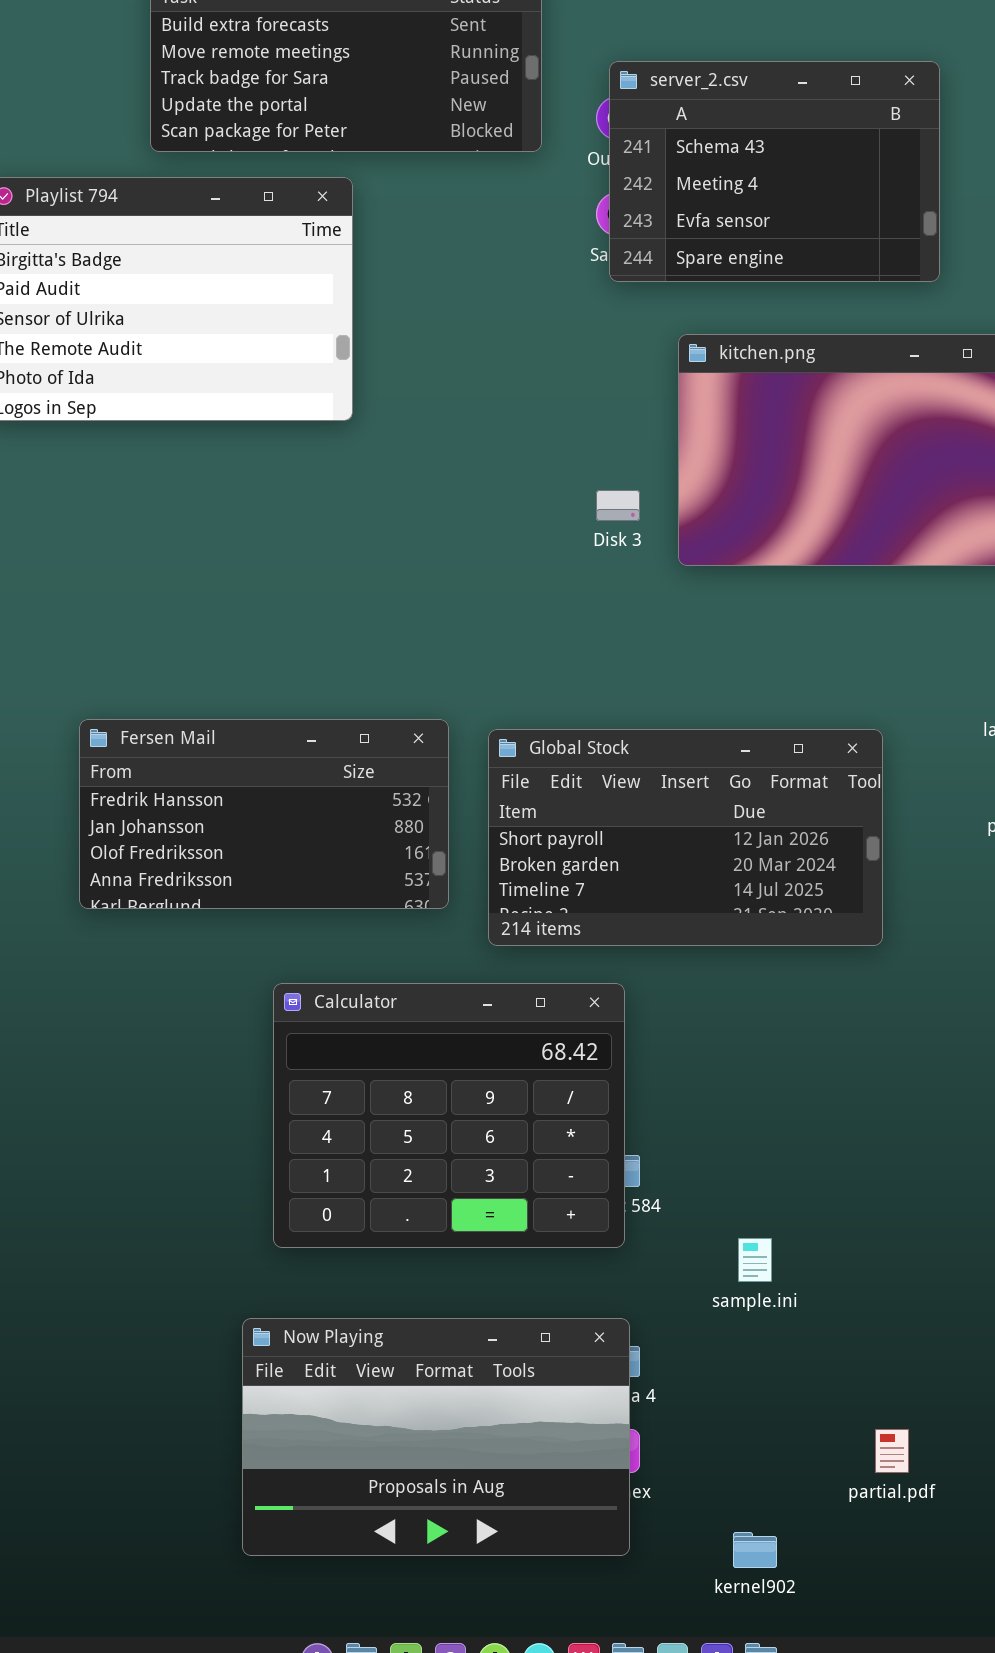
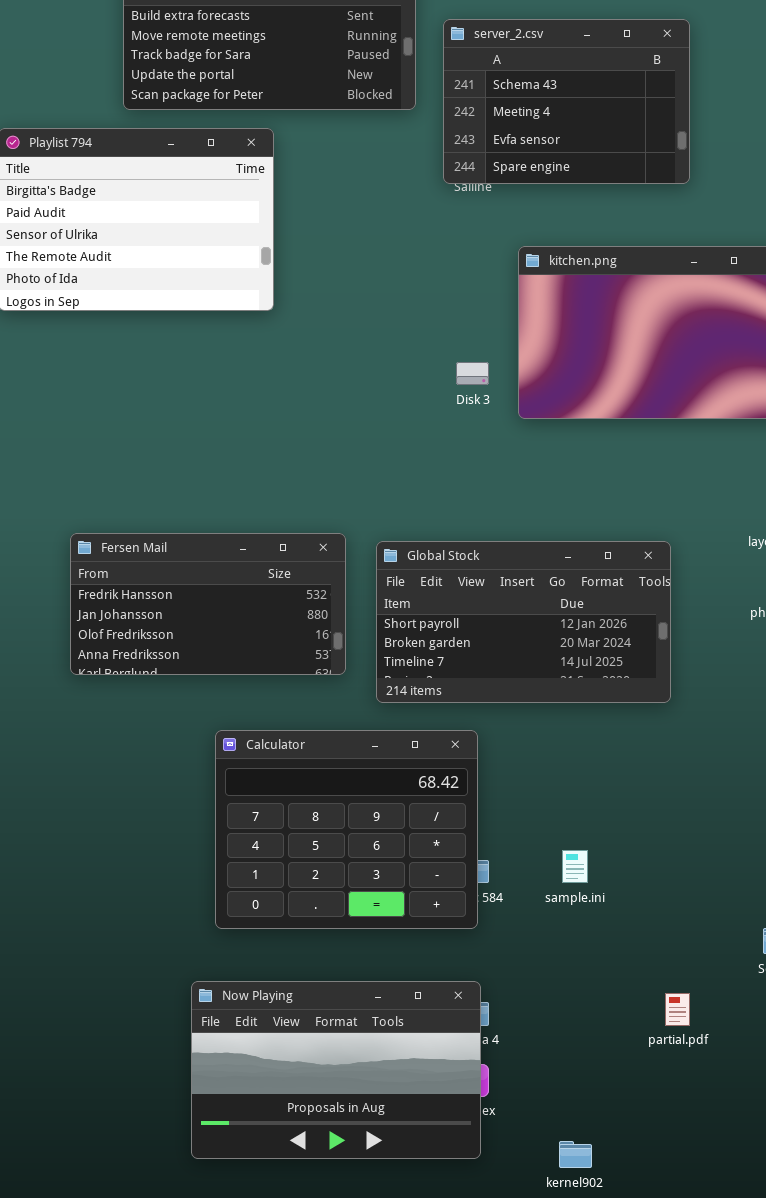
server_2.csv: [609,61,940,282] -> [443,19,690,184], moved
sample.ini: [738,1238,772,1282] -> [562,850,588,883], moved
partial.pdf: [875,1429,909,1473] -> [665,993,690,1026], moved

